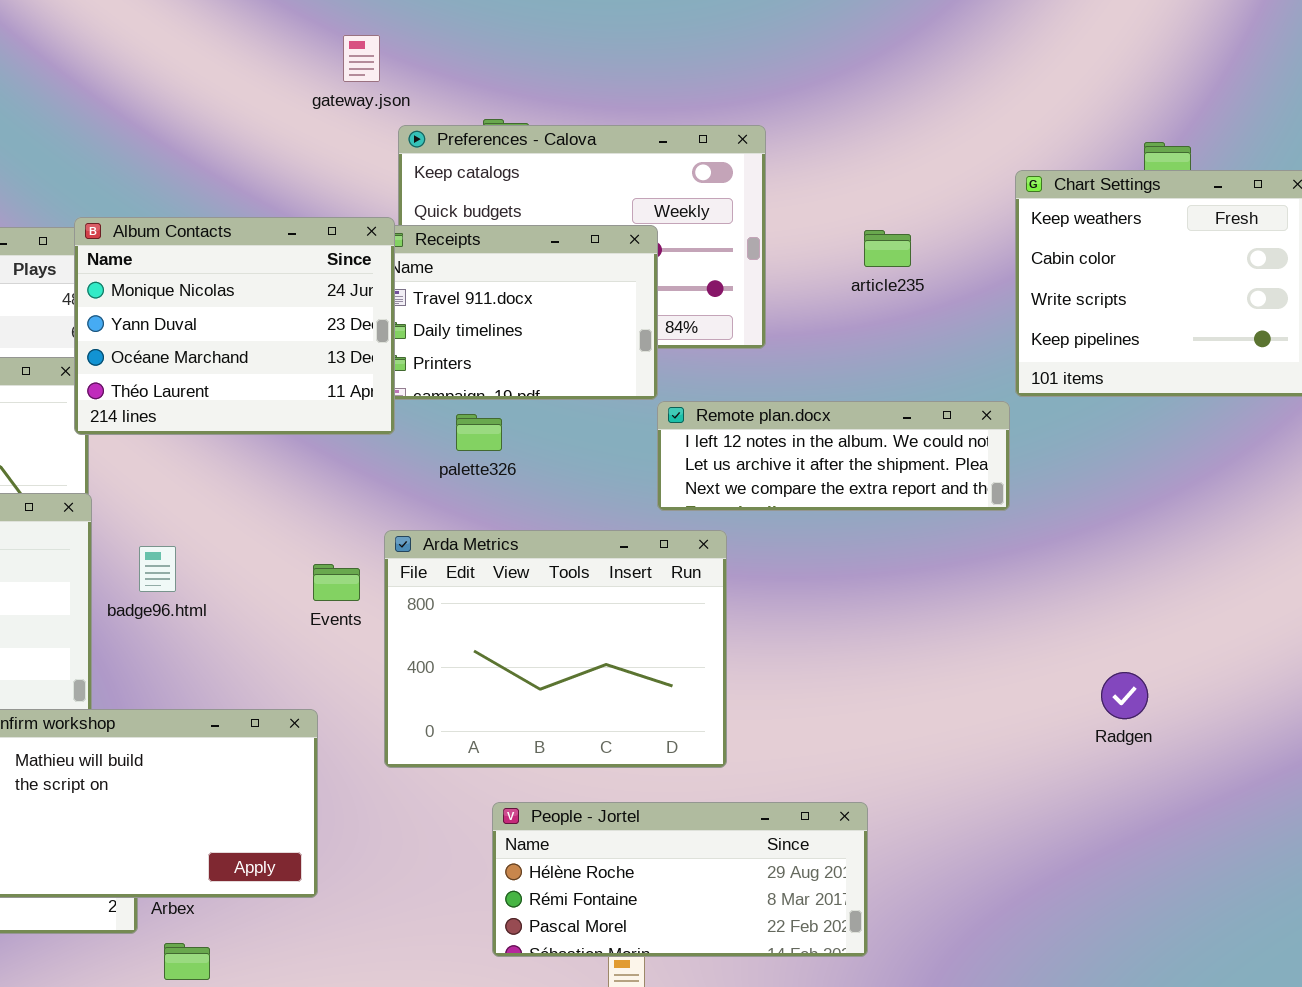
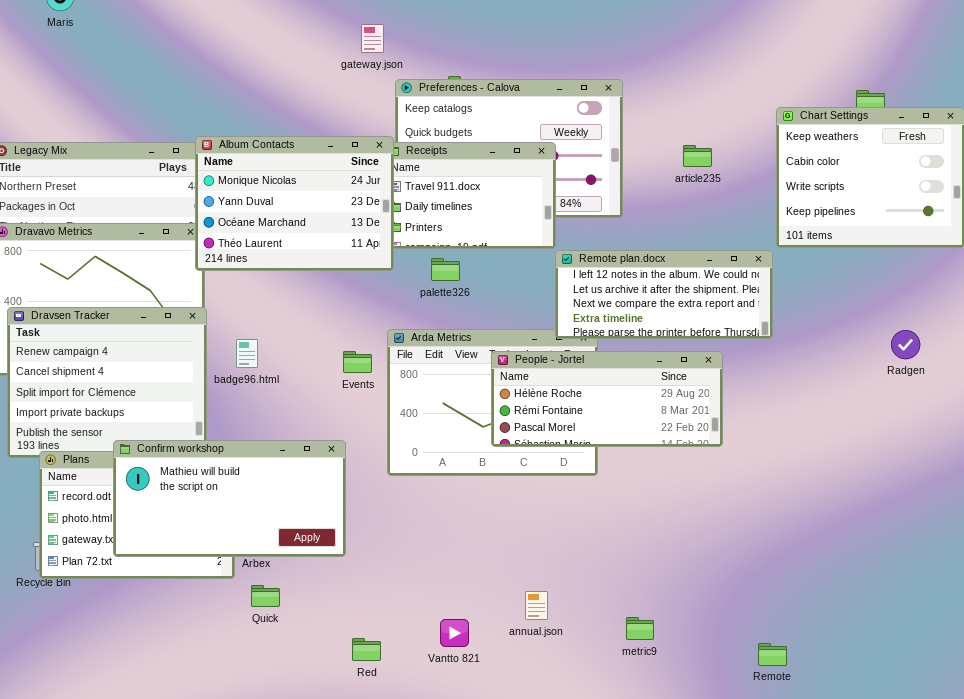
Remote plan.docx: [657,401,1010,511] -> [555,250,773,339], resized
Radgen: [1101,672,1148,719] -> [891,330,920,359], moved
People - Jortel: [492,802,868,957] -> [491,351,723,447], moved

